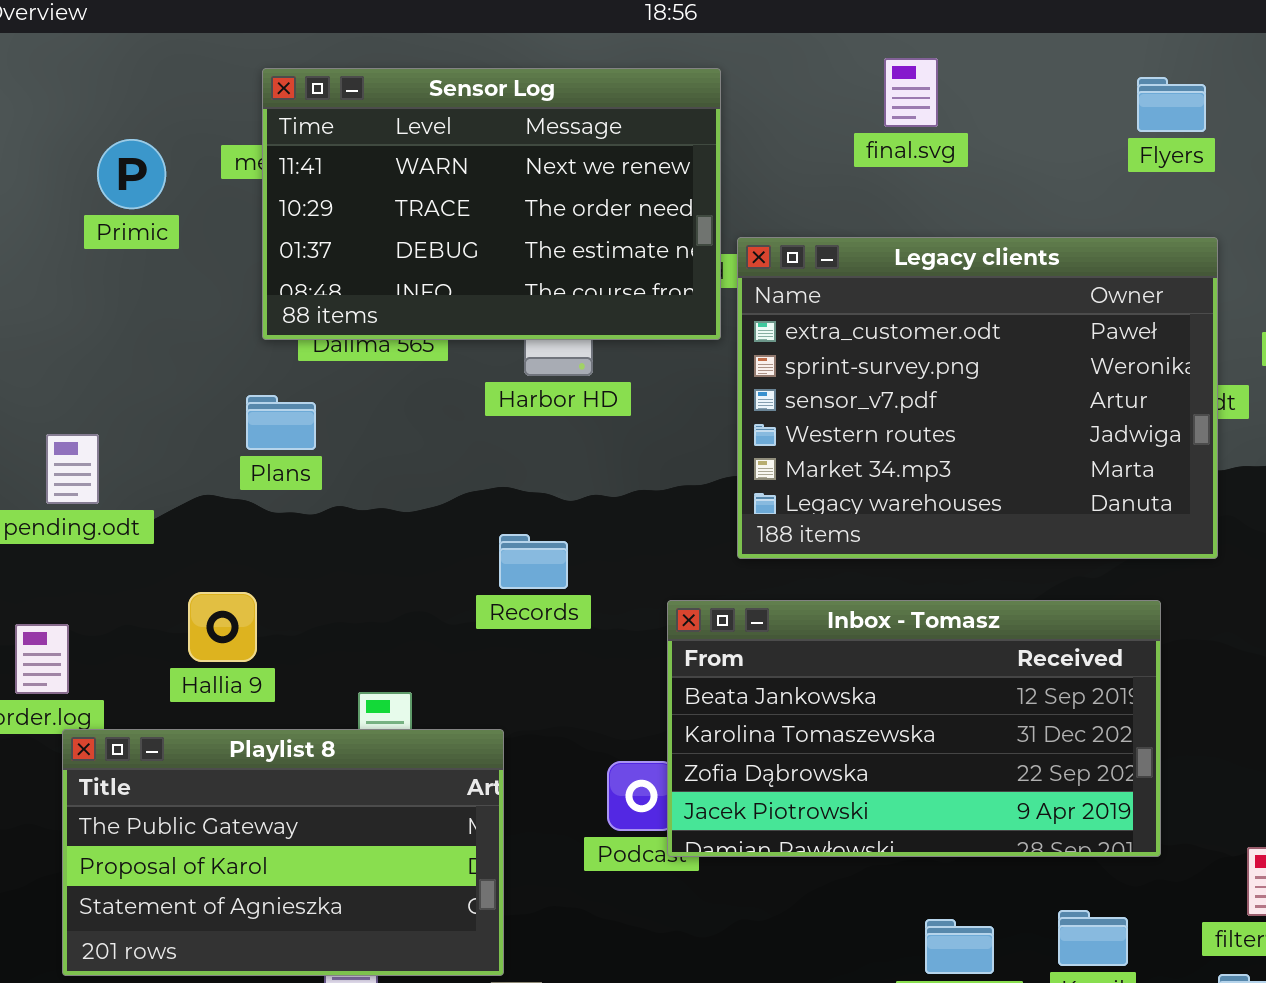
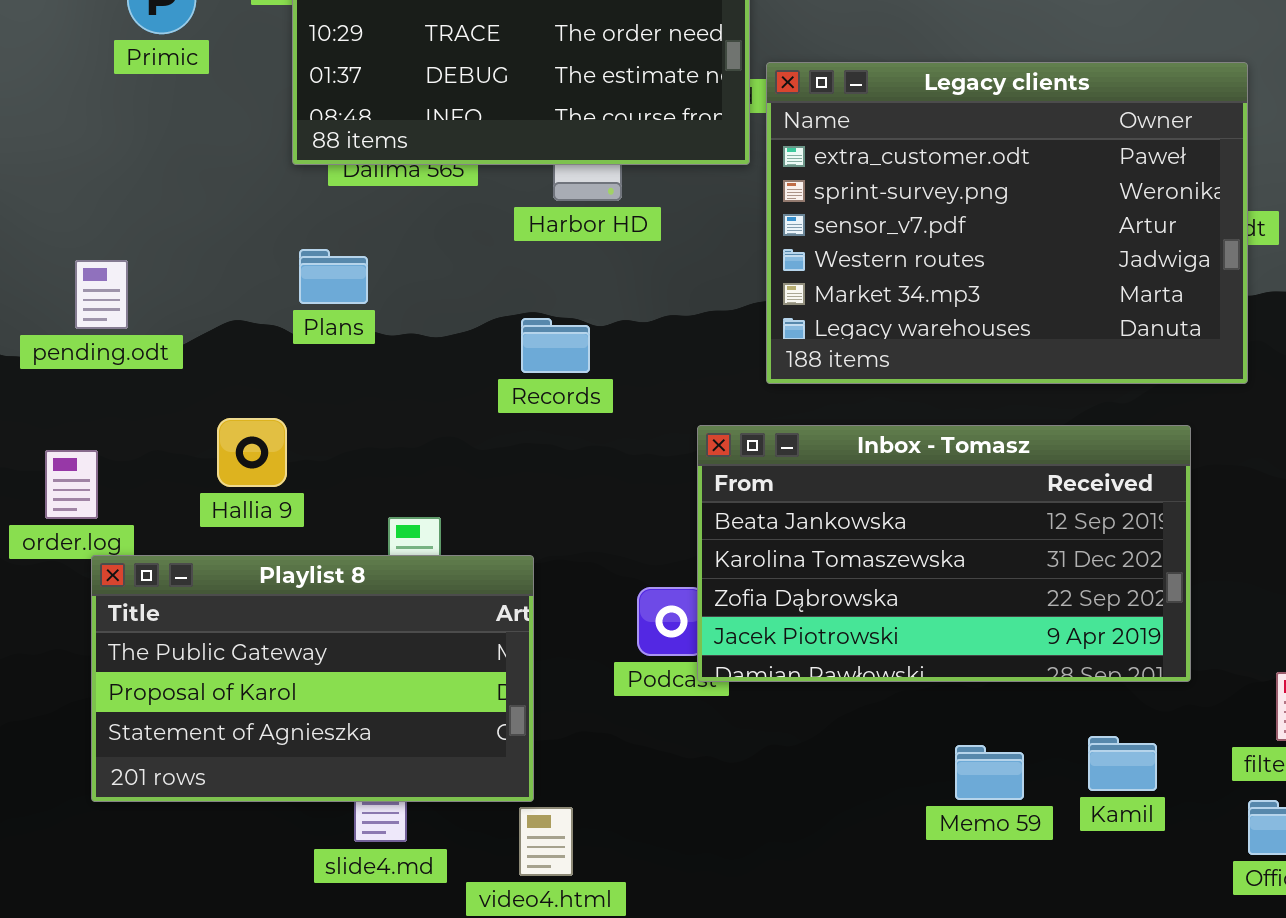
Plans: [246,395,316,450] -> [299,249,368,304], moved
Records: [499,534,568,589] -> [521,318,590,373], moved

